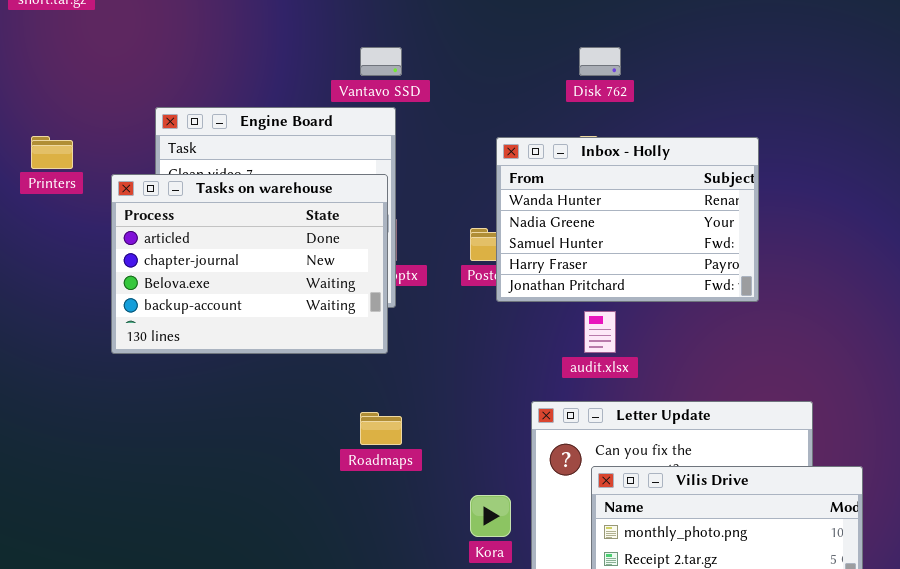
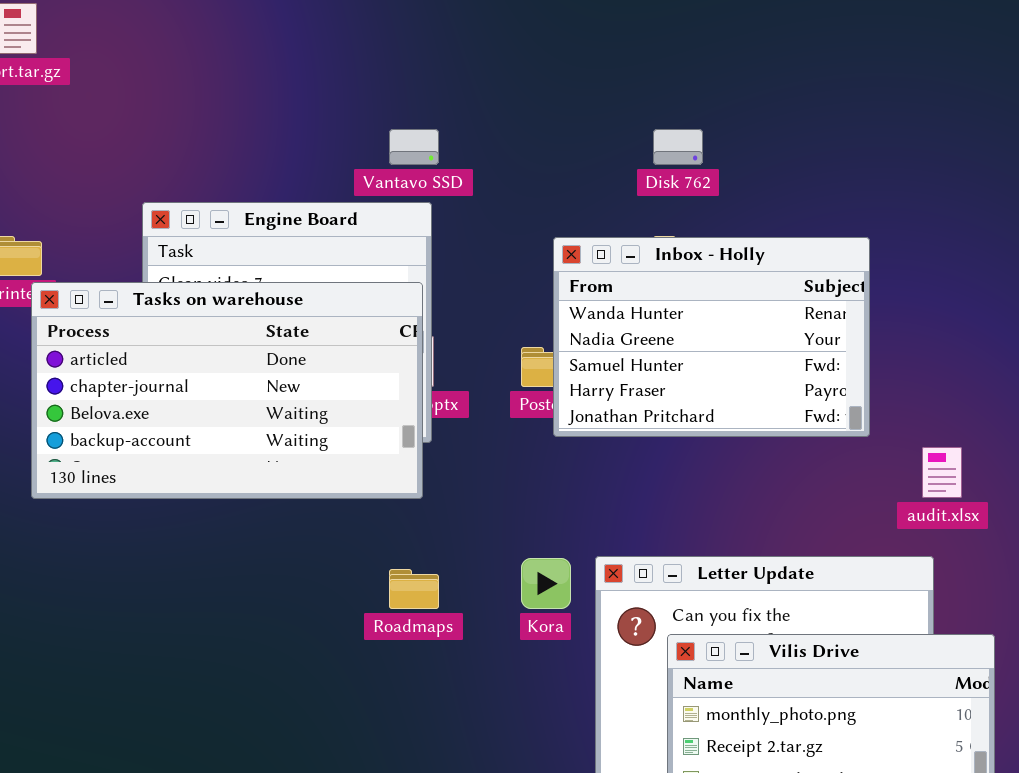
Tasks on warehouse: [111,174,388,354] -> [31,282,423,499], resized
audit.xlsx: [584,311,616,353] -> [922,447,962,498], moved
Kora: [470,495,511,537] -> [521,558,571,609], moved

